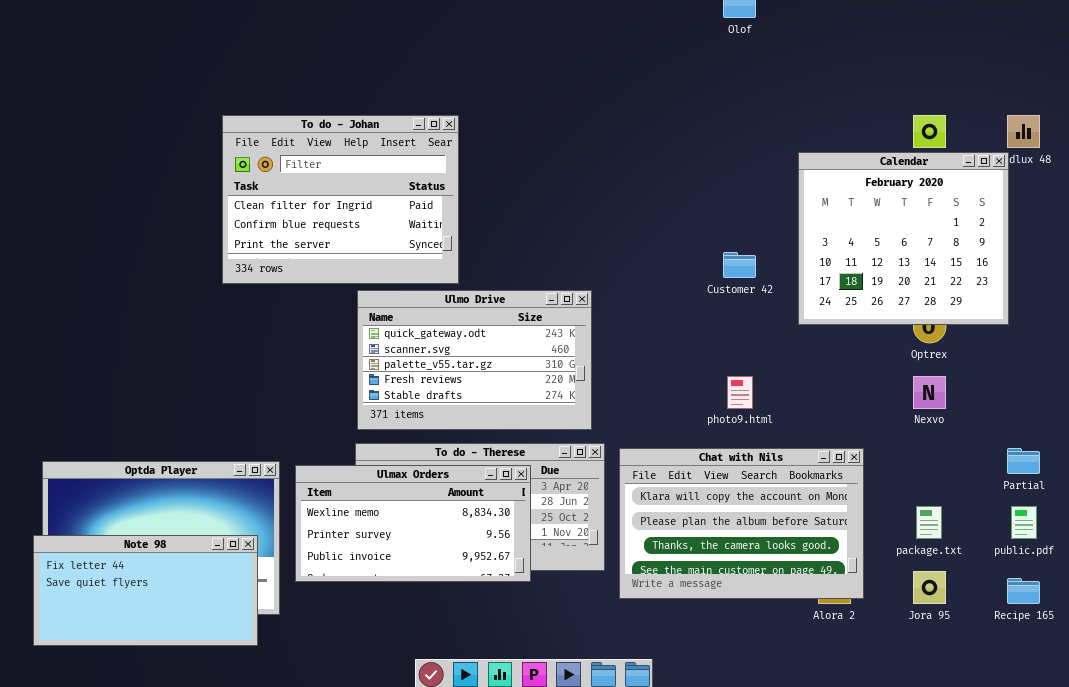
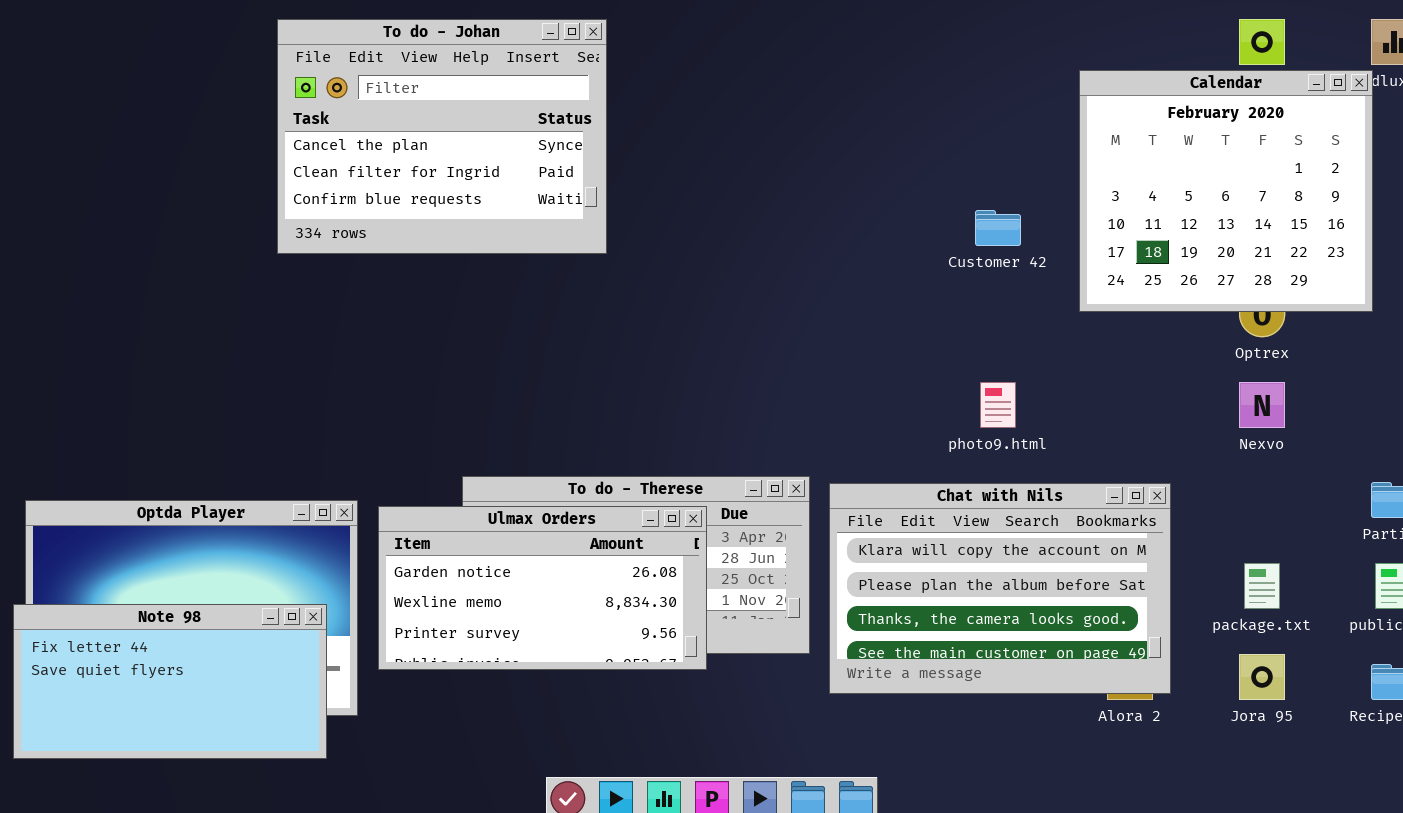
To do - Johan: [222,115,459,284] -> [277,19,607,254], scrolled up 1 row
Ulmo Drive: [357,290,592,430] -> none, closed
Ulmax Orders: [295,465,531,582] -> [378,506,707,670], scrolled up 1 row

